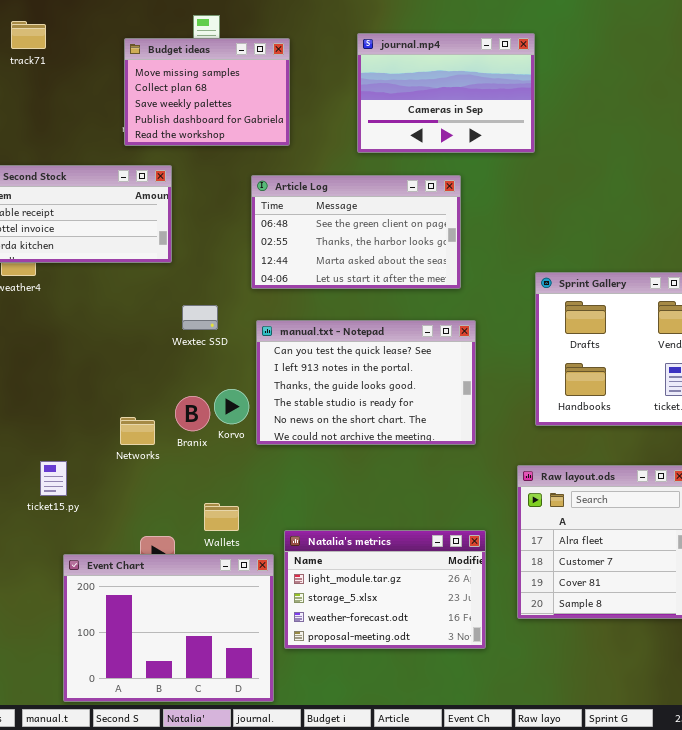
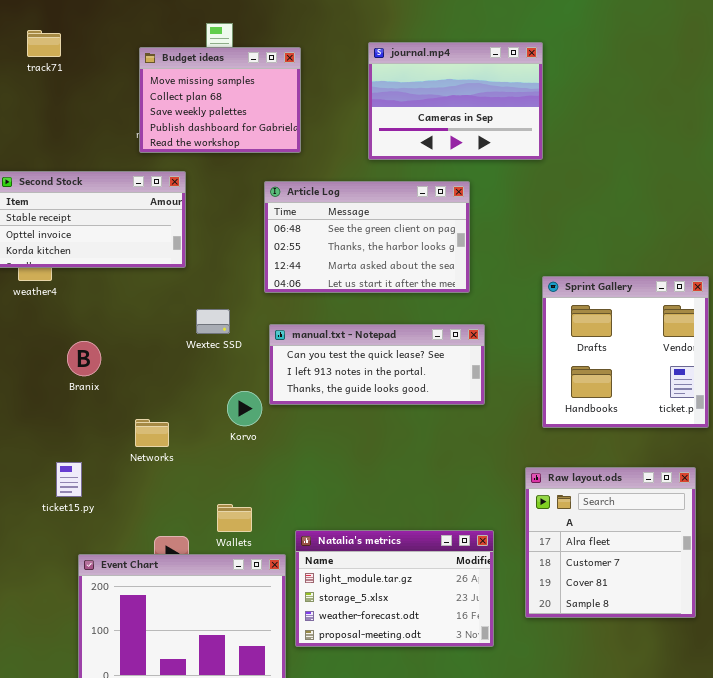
manual.txt - Notepad: [256,320,476,445] -> [269,324,485,405], resized
Branix: [175,396,210,431] -> [67,341,101,376], moved

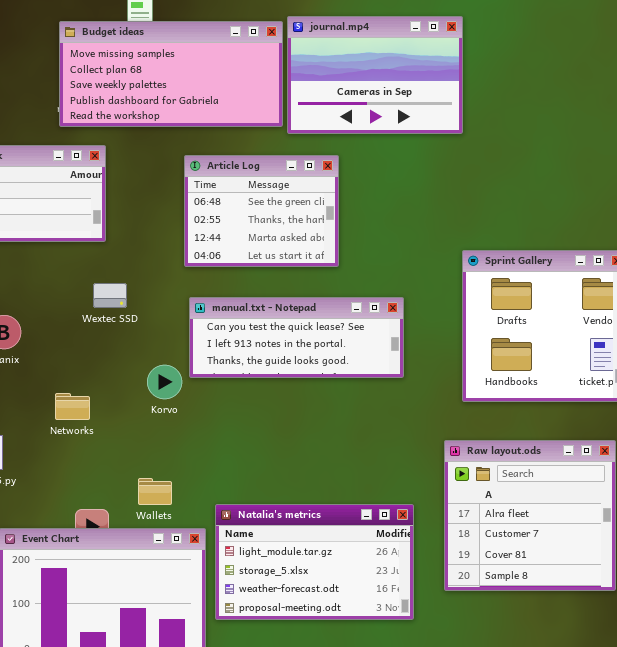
Budget ideas: [139,47,301,153] -> [59,21,283,127], resized
Article Log: [264,181,470,293] -> [184,155,339,267], resized
Wextec SSD: [196,309,230,334] -> [93,283,127,308], moved

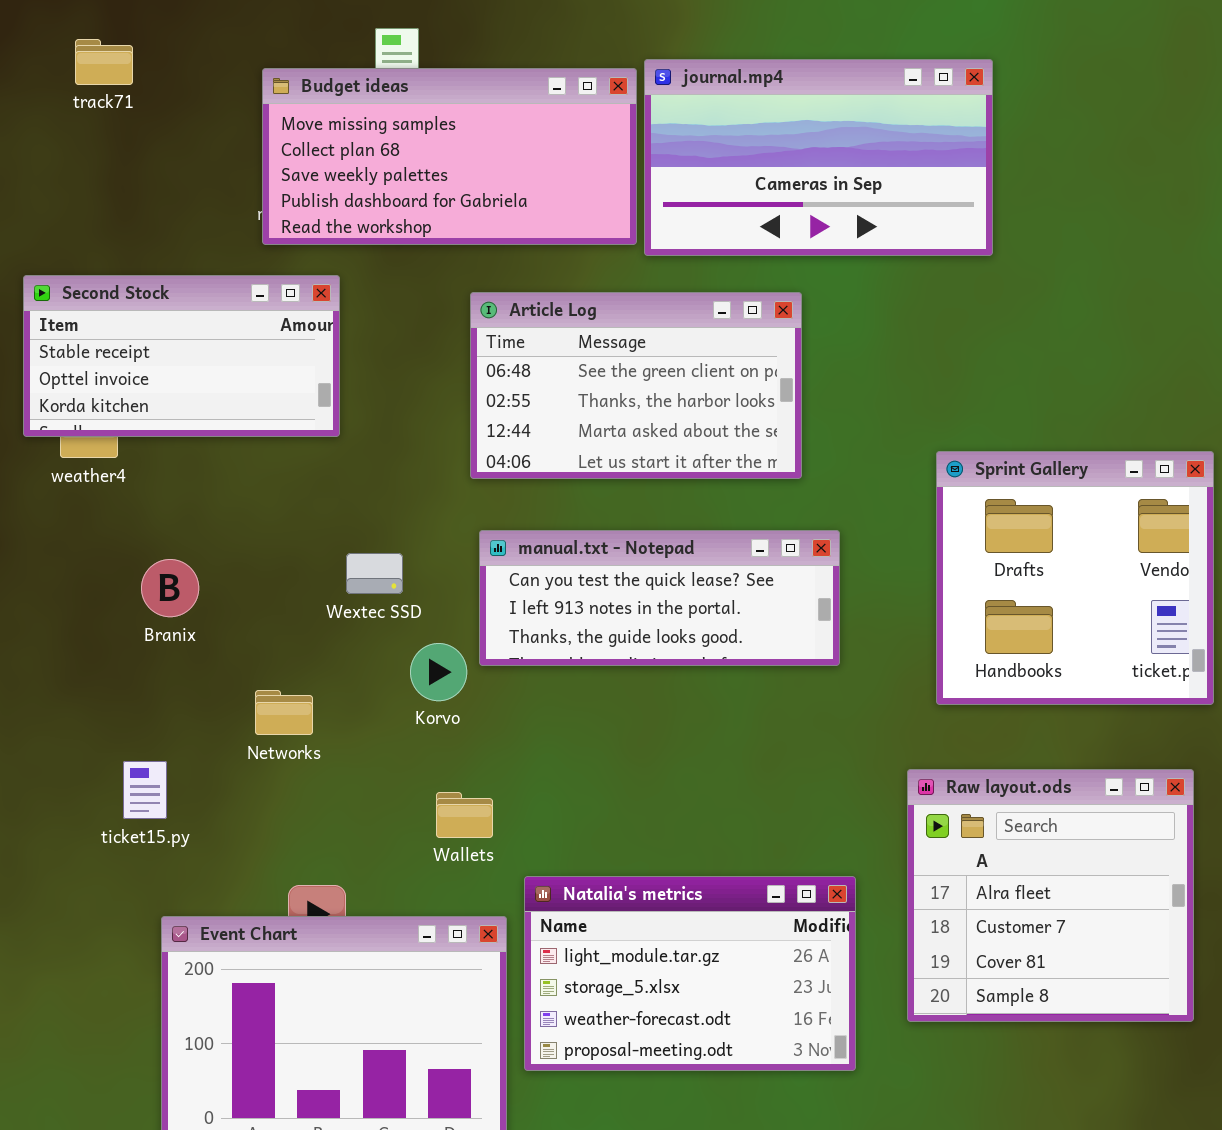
journal.mp4: [287,16,463,134] -> [644,59,993,256], resized
Article Log: [184,155,339,267] -> [470,292,802,479], resized
Wextec SSD: [93,283,127,308] -> [346,553,403,594], moved
Wallets: [138,478,172,505] -> [436,792,493,838], moved

